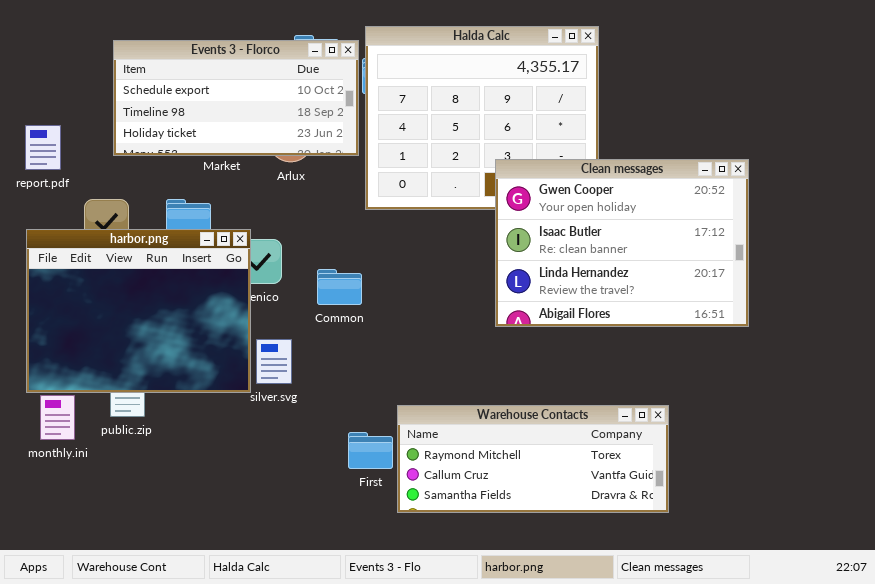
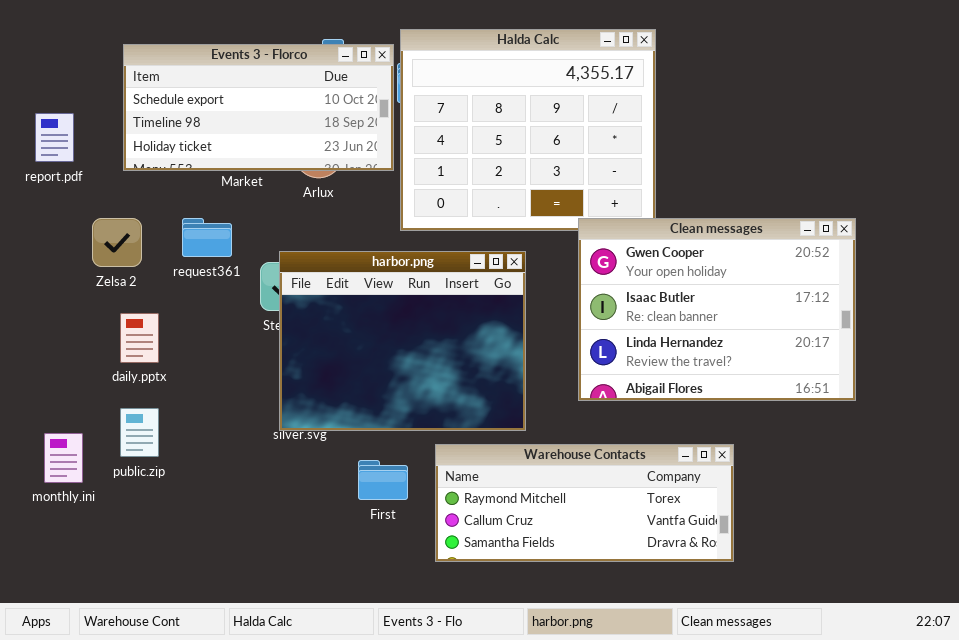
report.pdf: [25,125,61,170] -> [35,113,74,162], moved
Clean messages: [495,159,749,327] -> [578,218,856,401], moved
harbor.png: [26,229,251,393] -> [279,251,526,431], moved
First: [348,432,393,469] -> [358,460,408,500], moved

